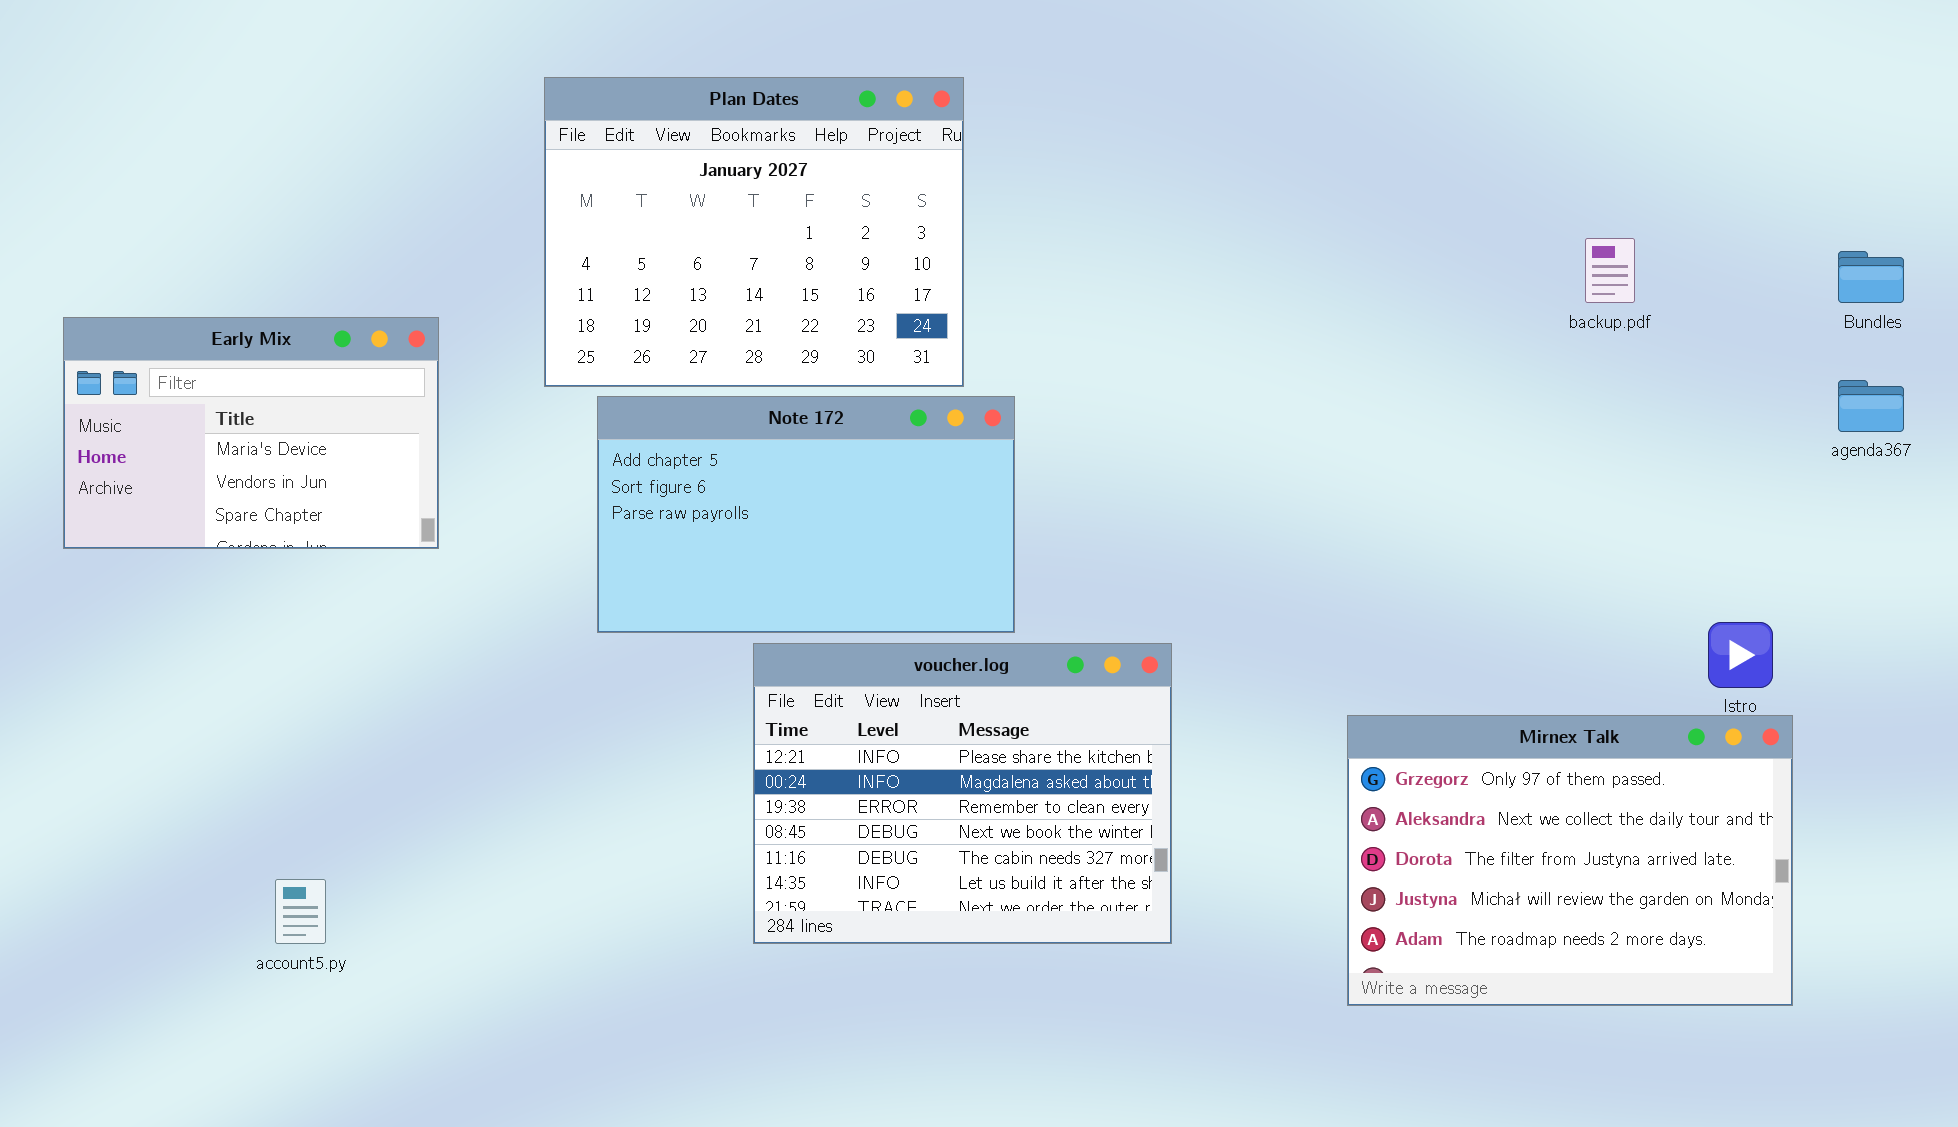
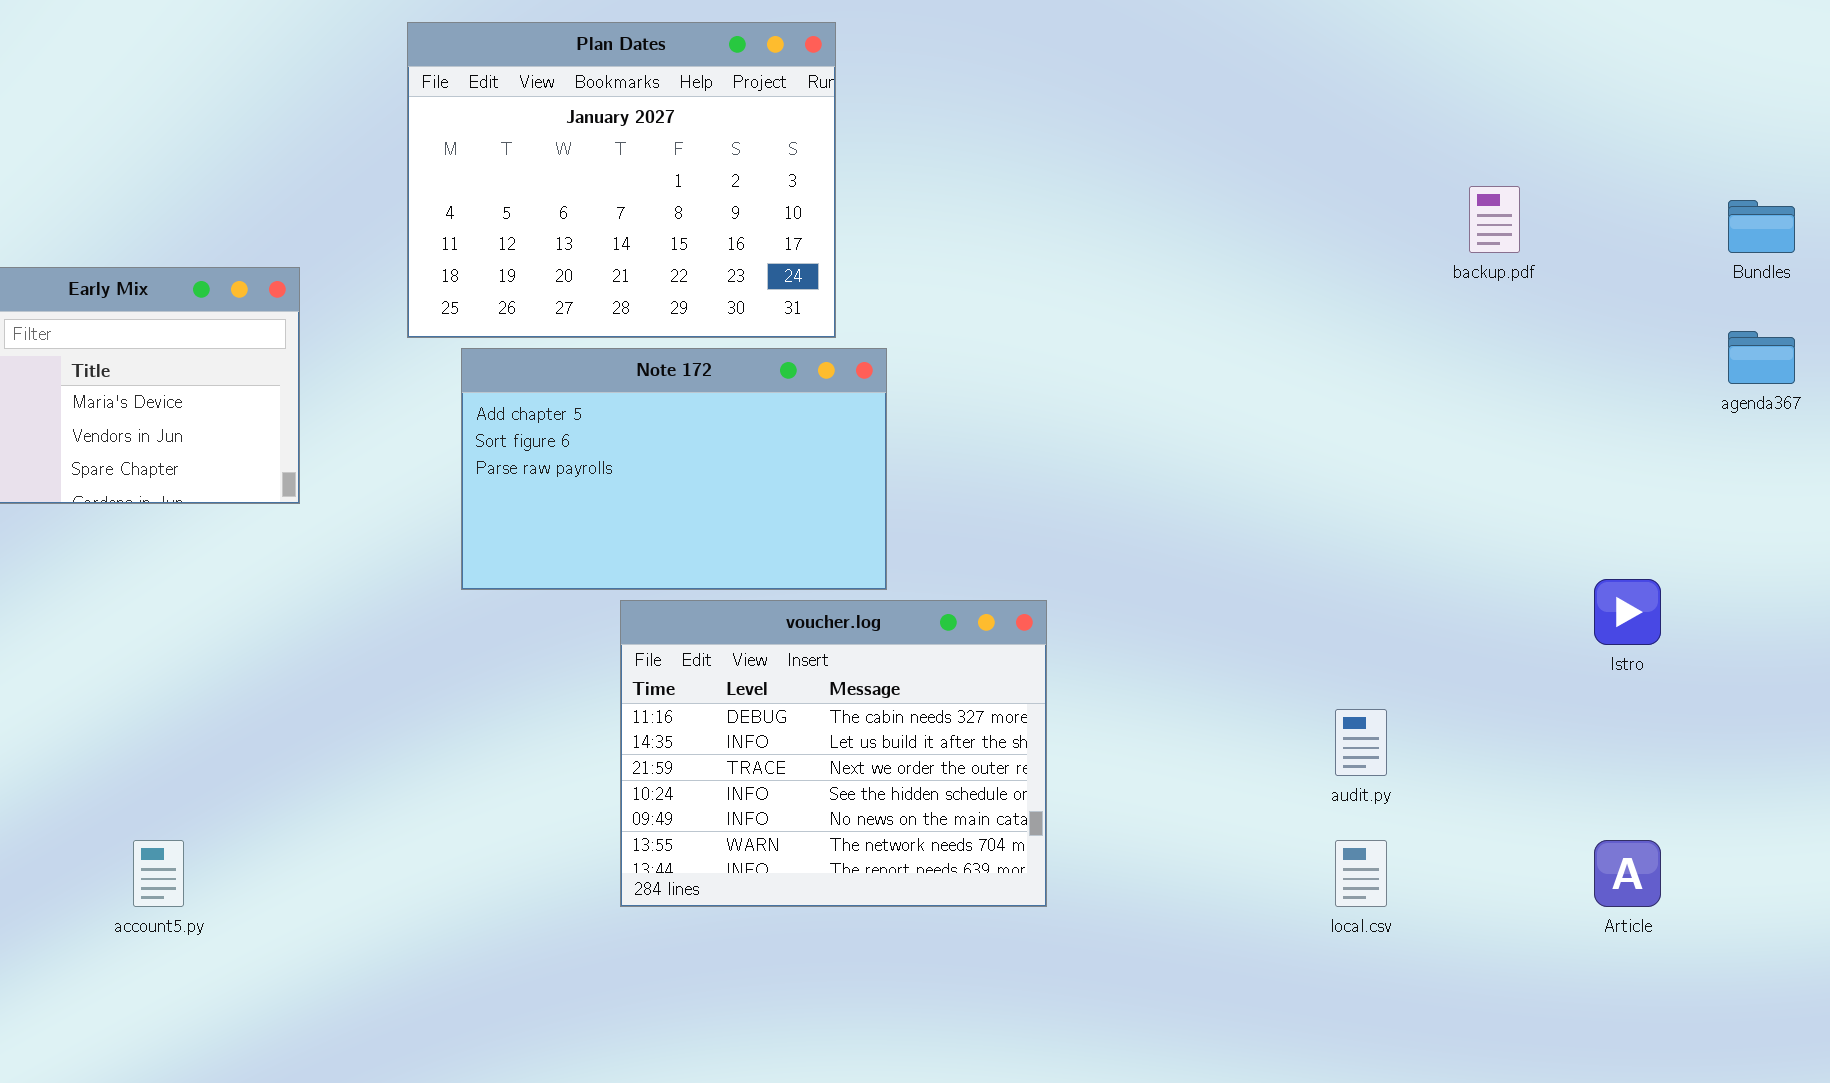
voucher.log: [753,643,1172,944] -> [620,600,1047,907], scrolled down 4 rows
Mirnex Talk: [1347,715,1793,1006] -> none, closed

